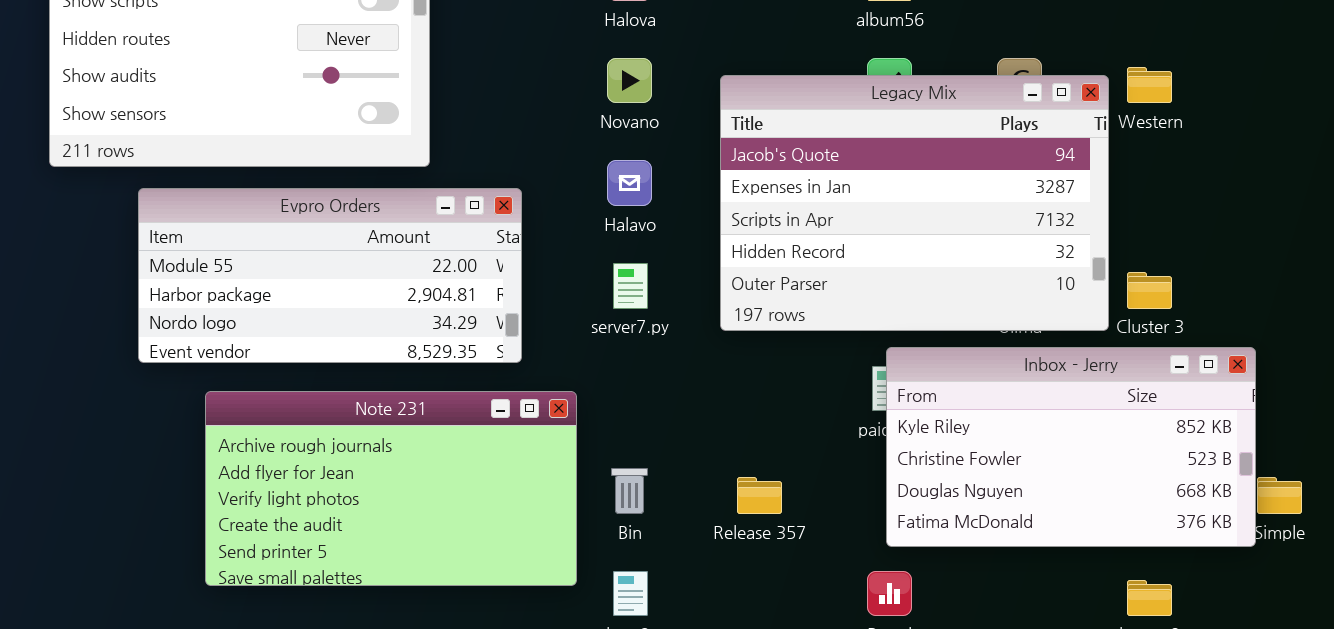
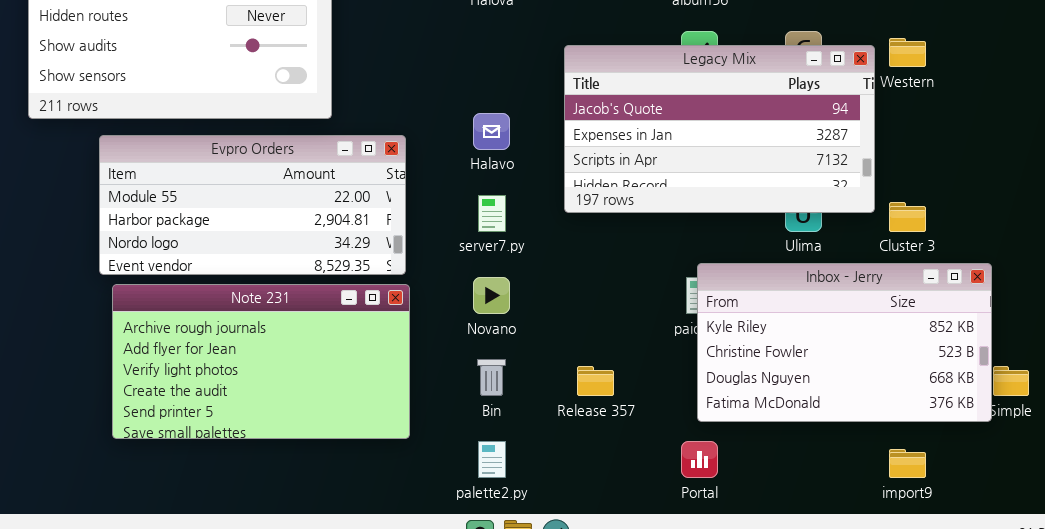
Novano: [607,58,652,103] -> [473,277,510,314], moved
Legacy Mix: [720,75,1109,331] -> [564,45,875,213], resized
Note 231: [205,391,577,586] -> [112,284,410,439], moved

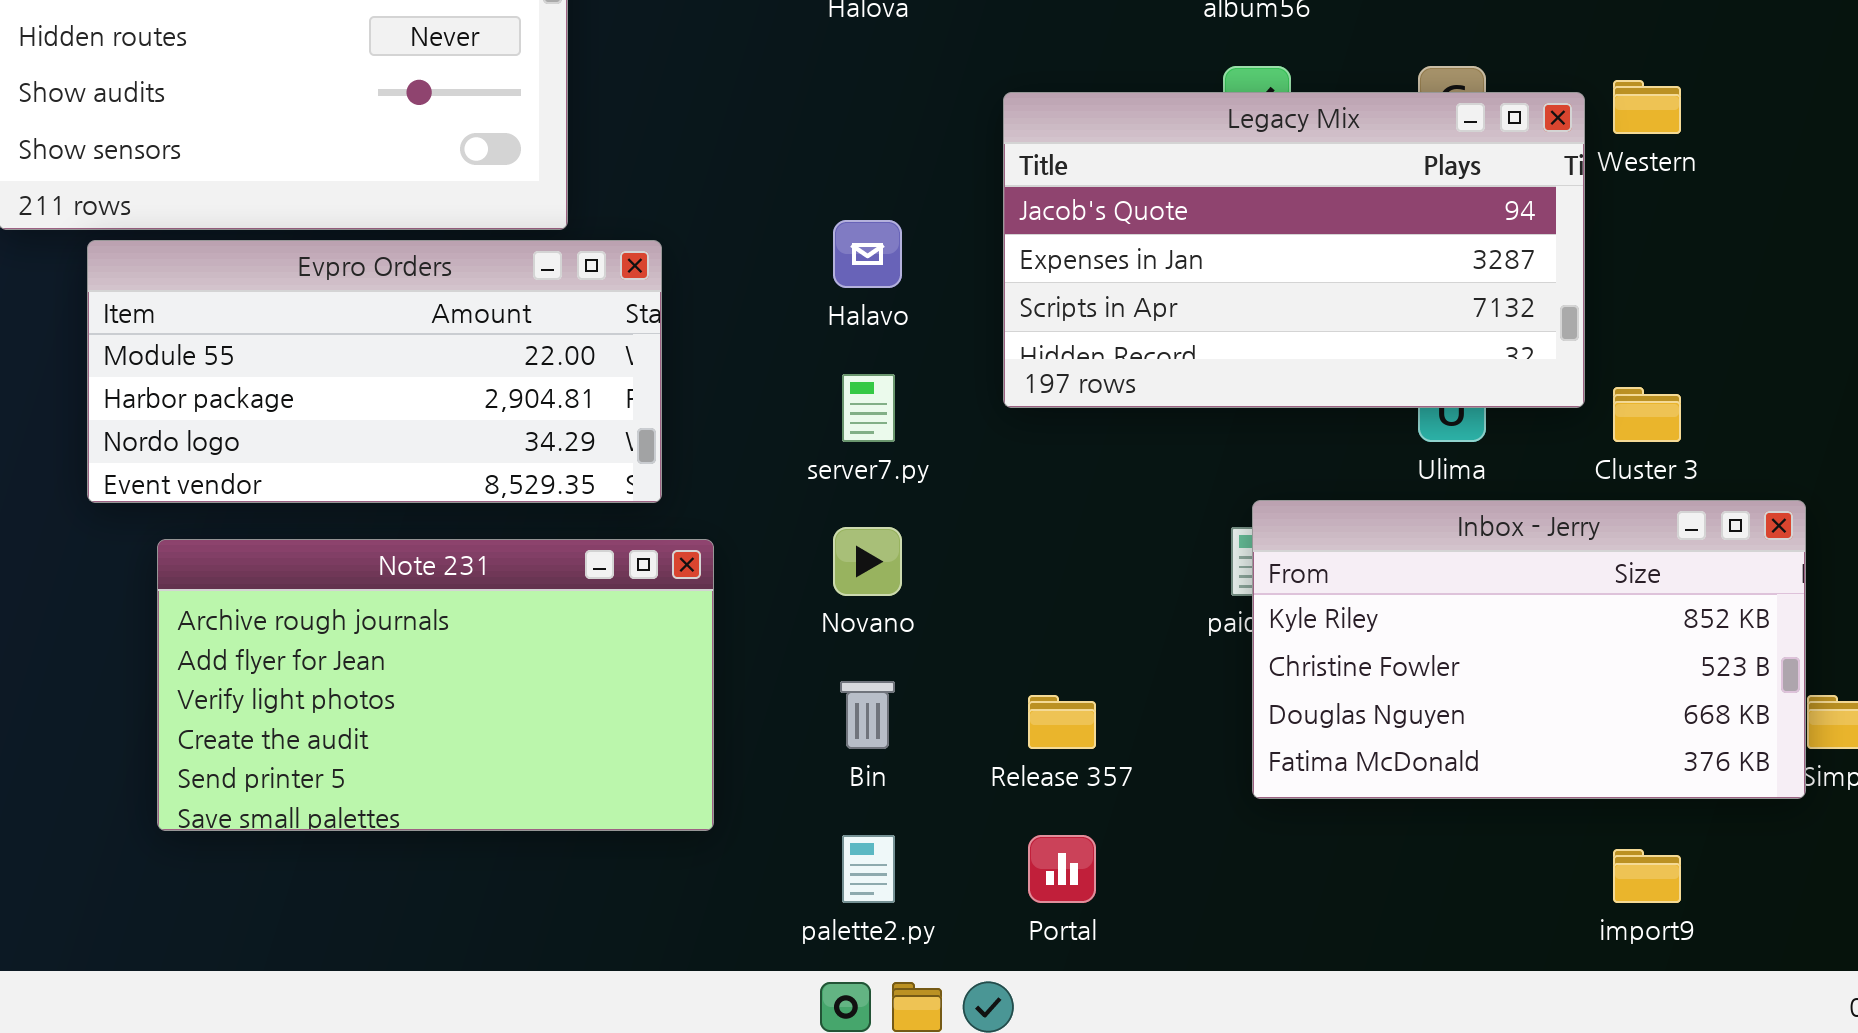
Evpro Orders: [99,135,406,275] -> [87,240,662,503], moved
Portal: [681,441,718,478] -> [1028,835,1096,903], moved

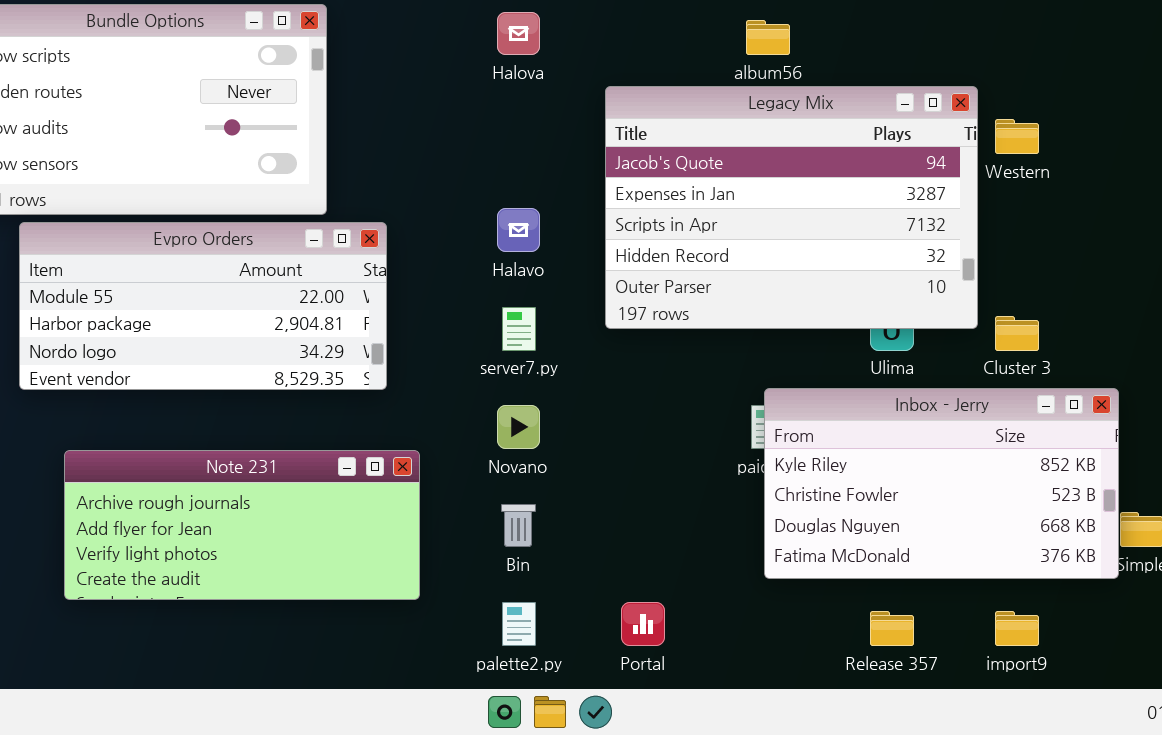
Legacy Mix: [1003,92,1585,408] -> [605,86,978,329], resized
Note 231: [157,539,714,831] -> [64,450,420,600], resized
Release 357: [1028,695,1096,749] -> [870,611,914,646], moved

